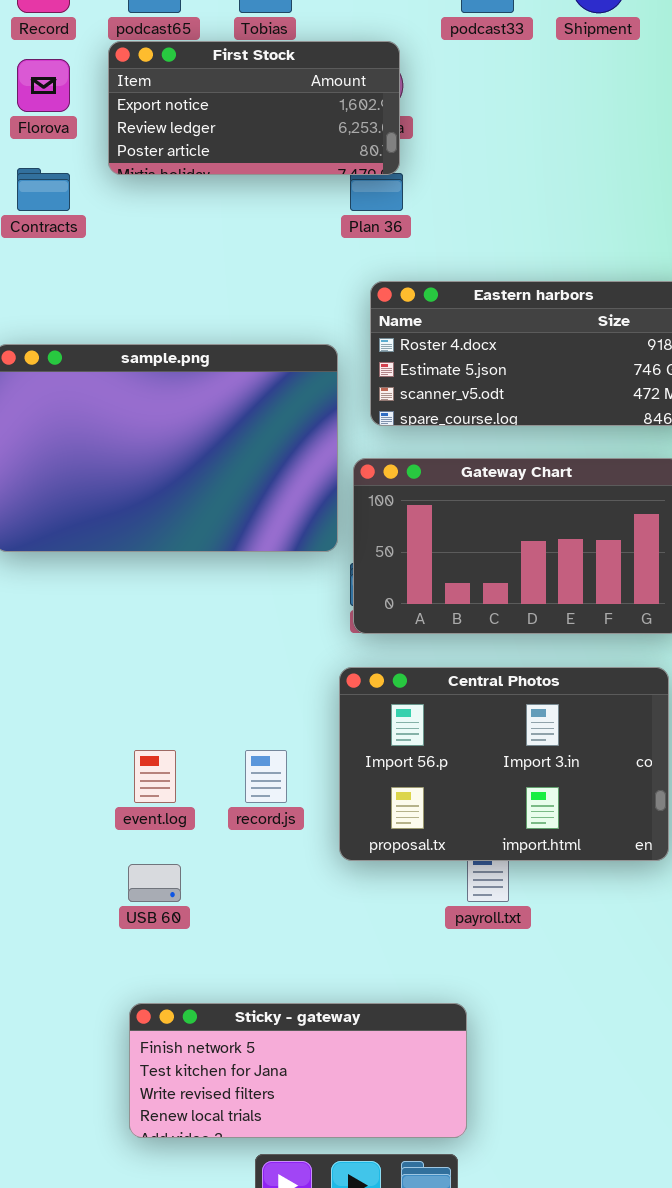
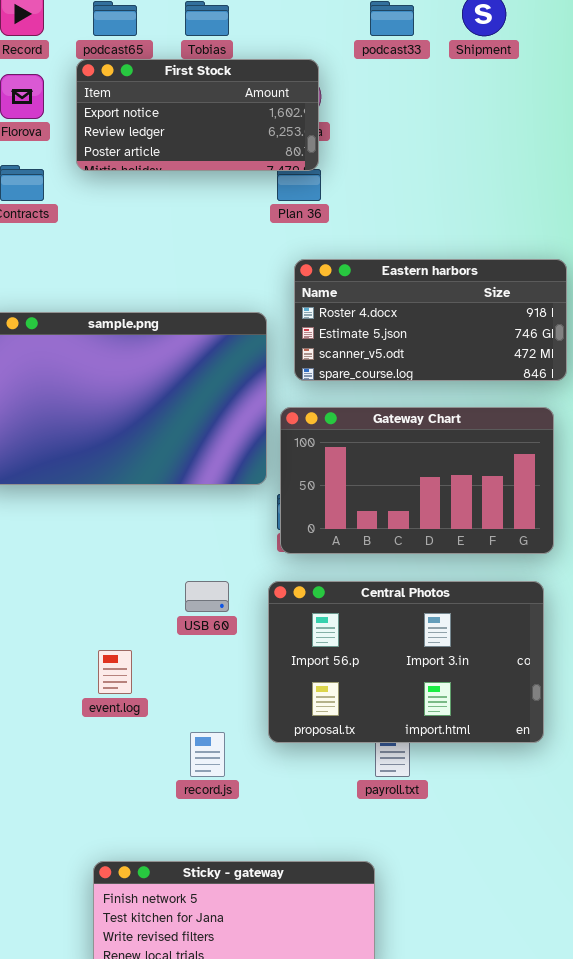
record.js: [245,750,287,803] -> [190,732,225,777], moved
USB 60: [128,864,181,902] -> [185,581,229,612], moved

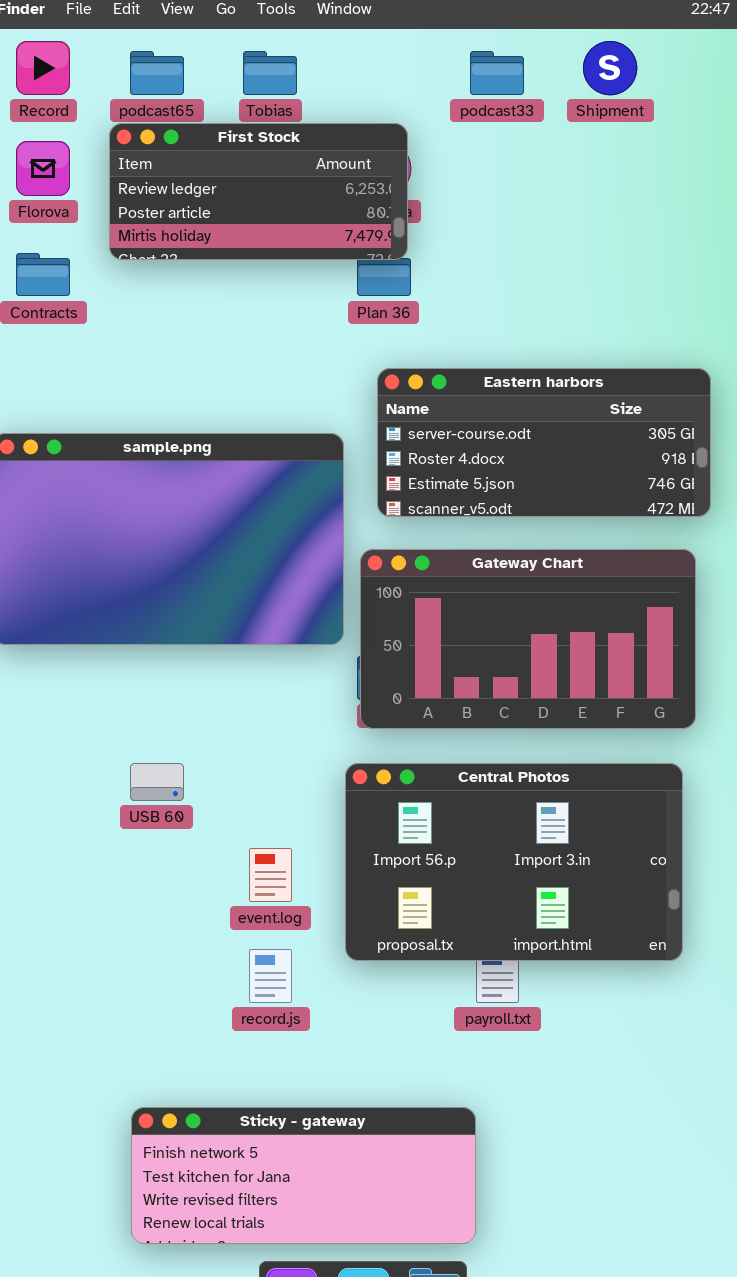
First Stock: [76,59,319,171] -> [109,123,408,260], scrolled down 1 row
Eastern harbors: [294,259,567,381] -> [377,368,711,517], scrolled up 1 row
USB 60: [185,581,229,612] -> [130,763,184,801], moved
event.log: [98,650,132,694] -> [249,848,292,902], moved

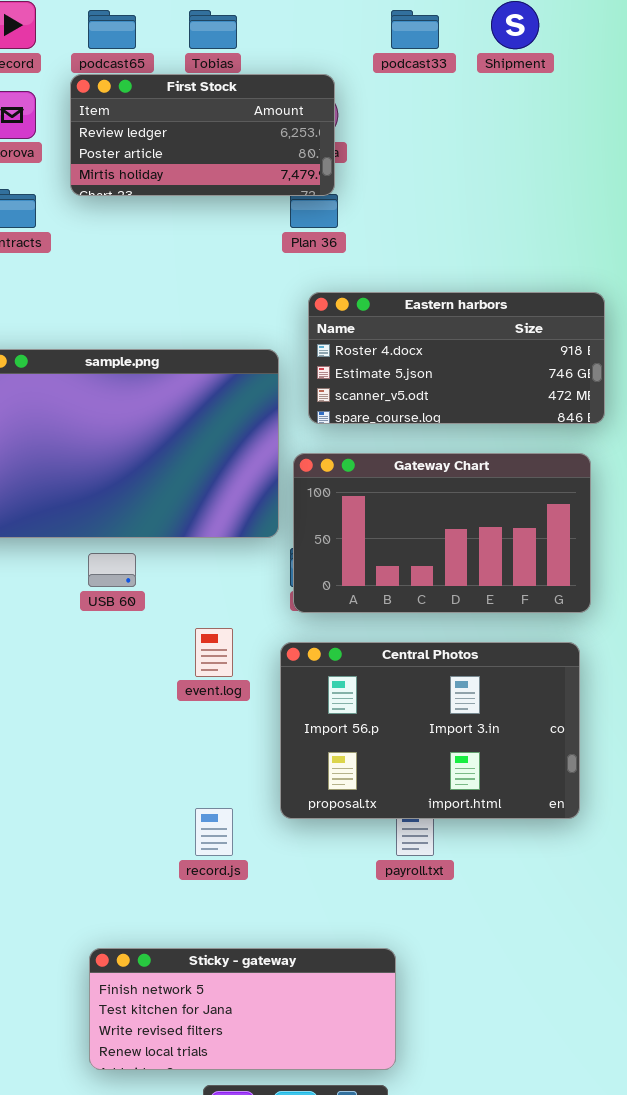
Eastern harbors: [377,368,711,517] -> [308,292,605,424], scrolled down 1 row
USB 60: [130,763,184,801] -> [88,553,136,587], moved
event.log: [249,848,292,902] -> [195,628,233,677], moved

